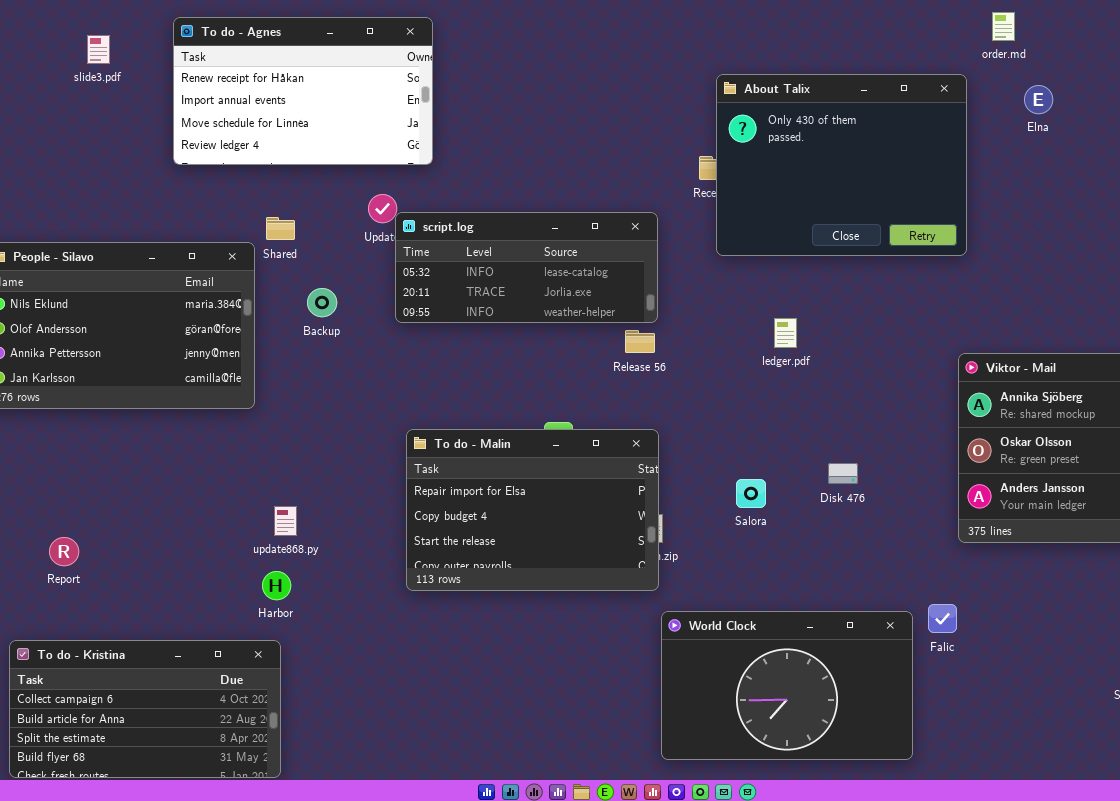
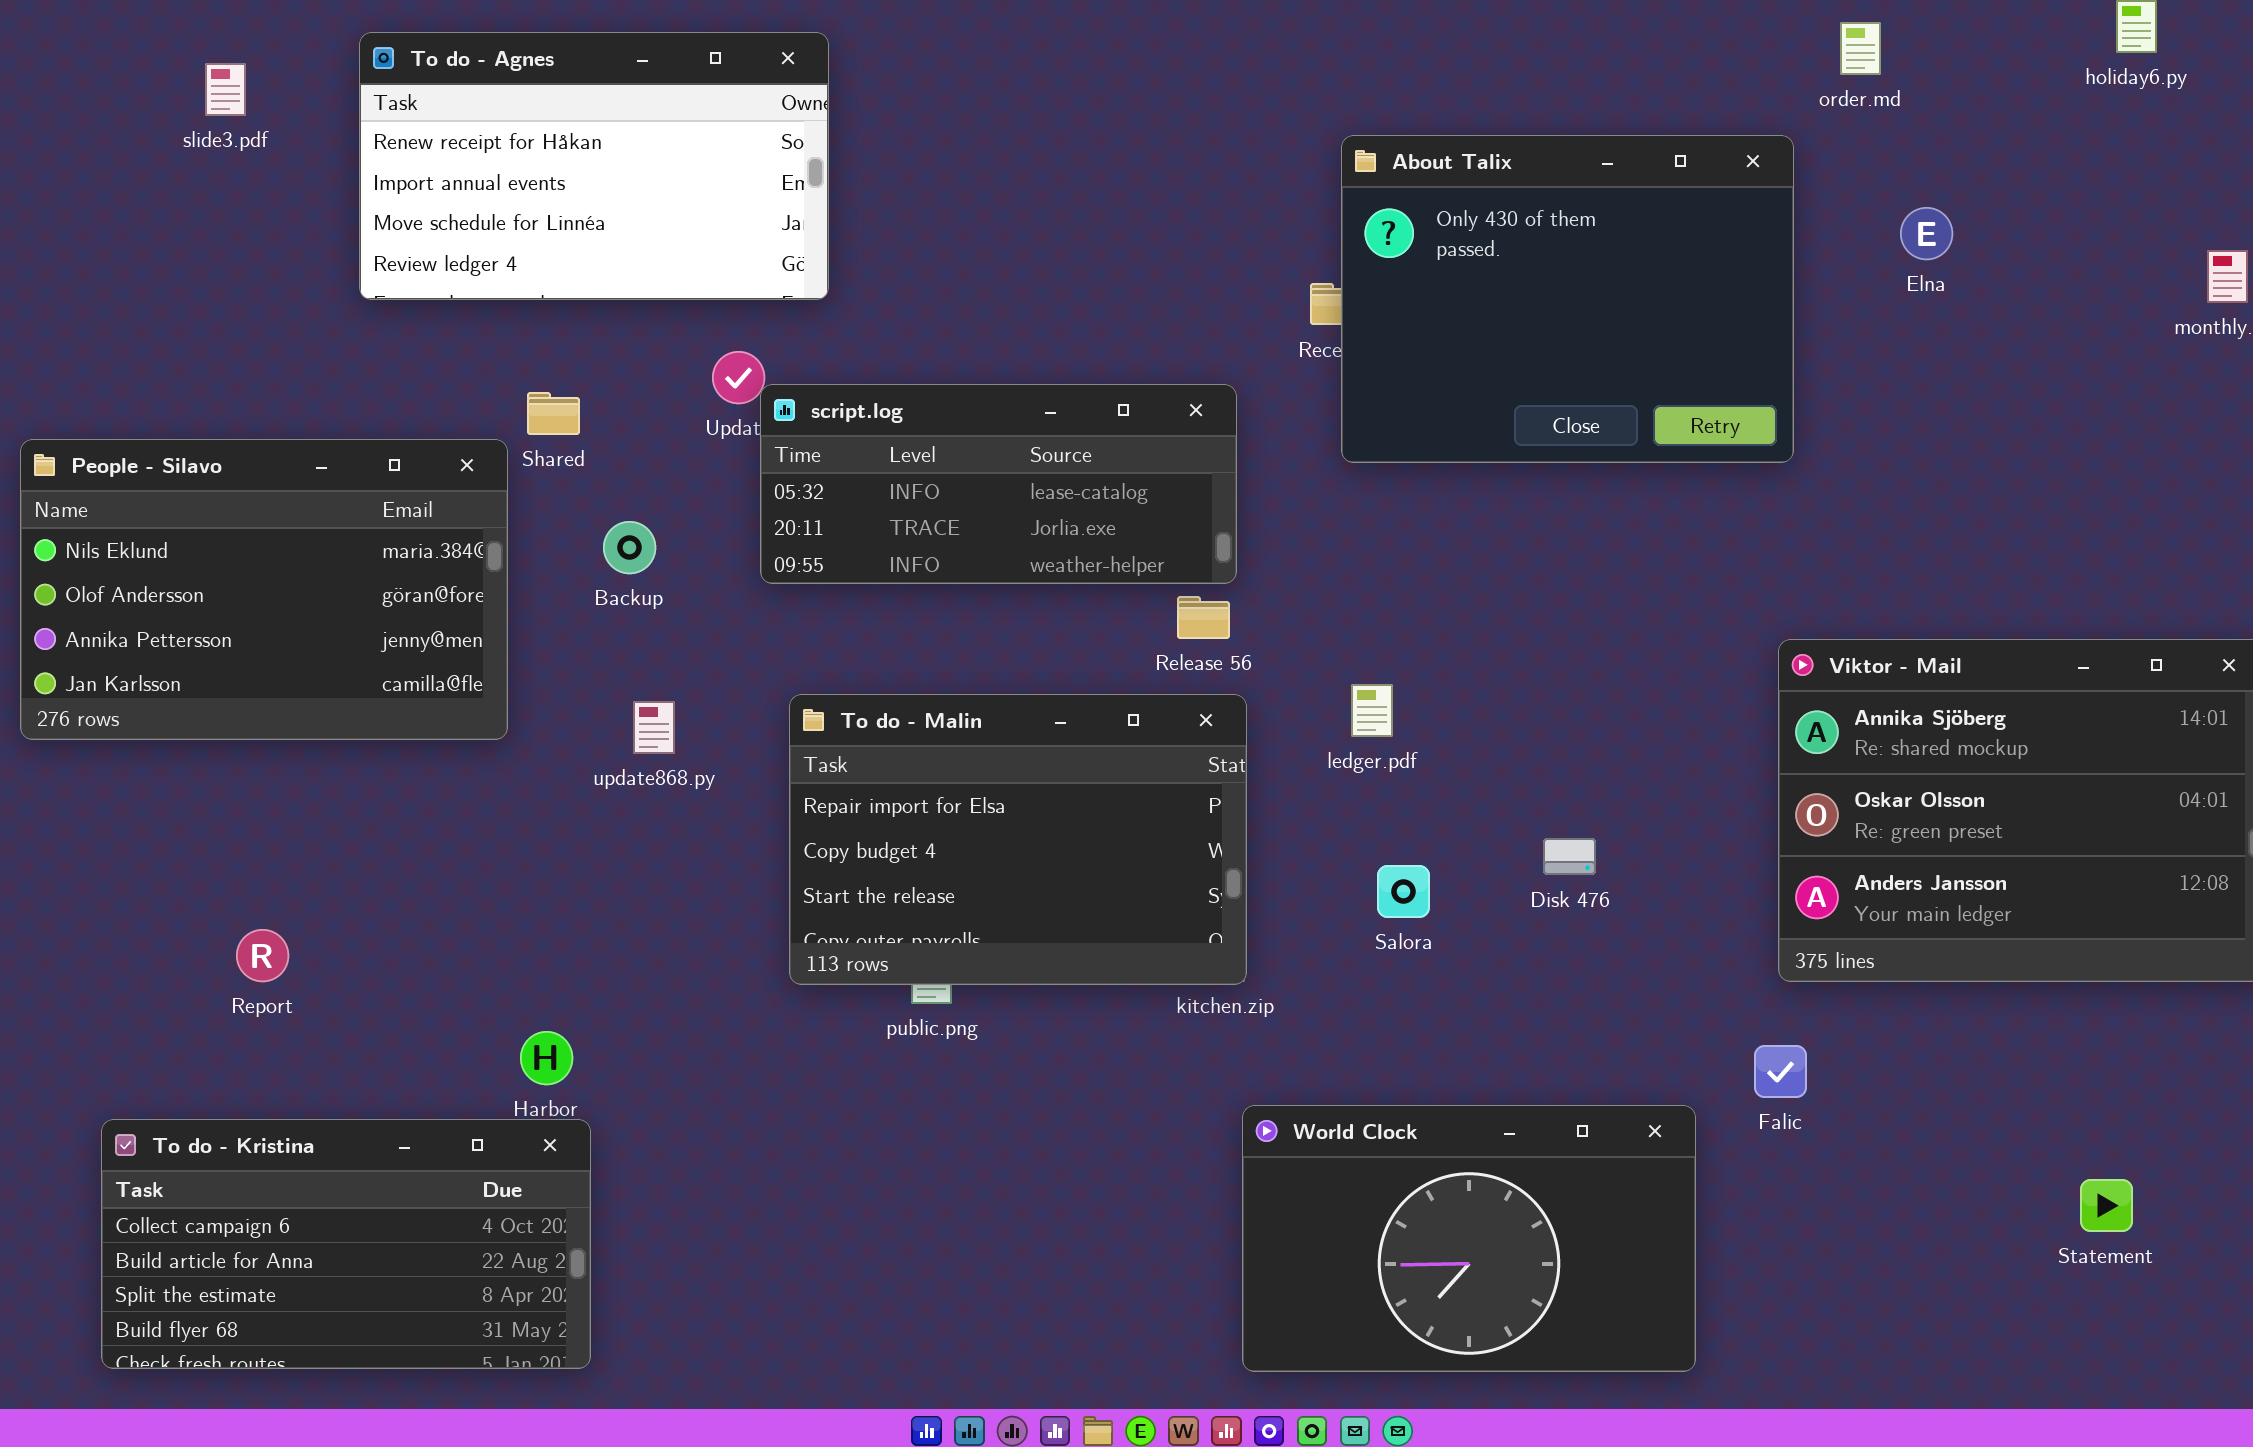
Elna: [1024,85,1053,114] -> [1900,207,1953,260], moved
ledger.pdf: [774,318,797,348] -> [1351,684,1393,737], moved
To do - Malin: [406,429,659,591] -> [789,694,1247,985], moved
update868.py: [274,506,297,536] -> [633,701,675,754], moved
Report: [49,537,79,566] -> [236,929,289,982], moved
Falic: [928,604,957,633] -> [1754,1045,1807,1098], moved
To do - Kristina: [9,640,281,778] -> [101,1119,591,1369], moved

